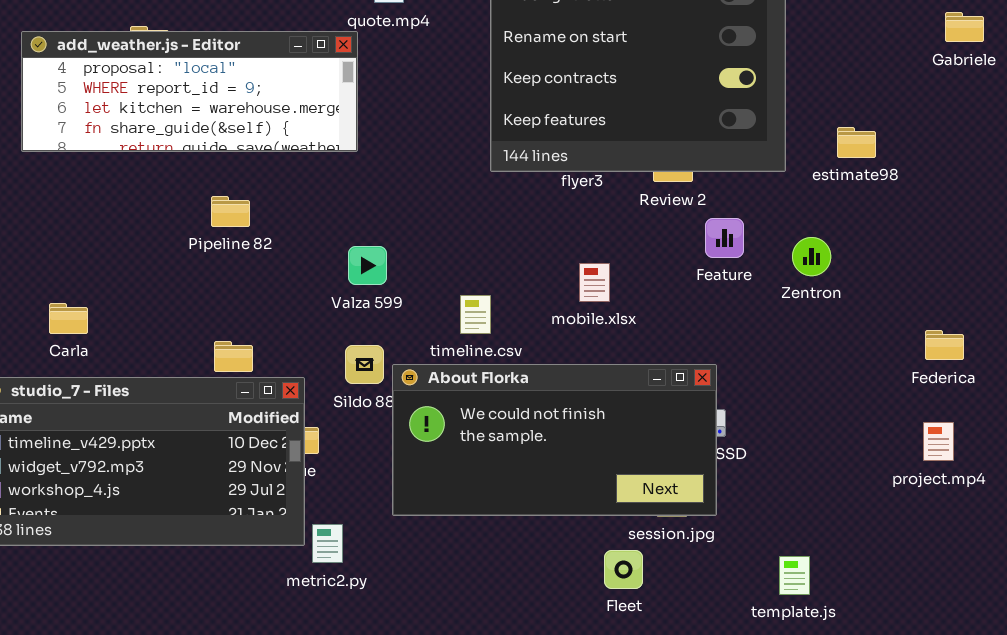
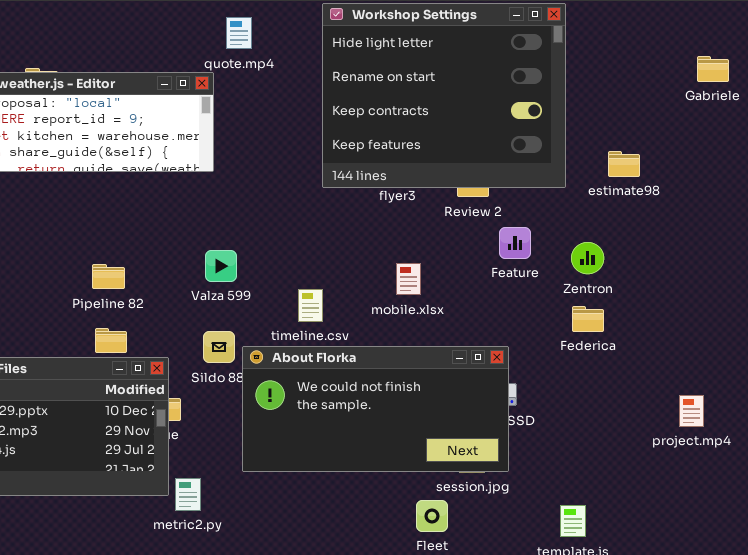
Pipeline 82: [211,196,250,227] -> [92,264,125,289], moved
Federica: [925,330,964,360] -> [572,306,604,332], moved

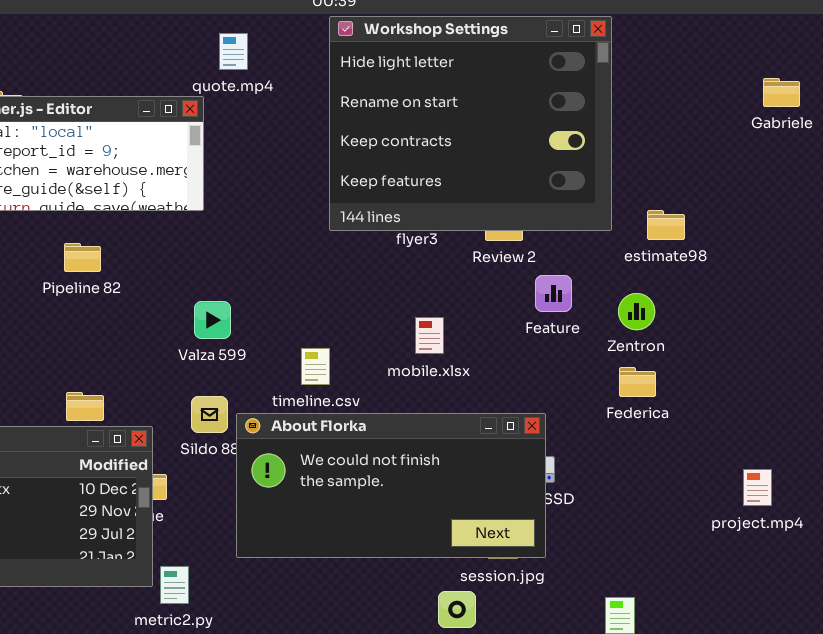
estimate98: [608,151,640,177] -> [647,210,685,240], moved
Pipeline 82: [92,264,125,289] -> [64,243,101,272], moved

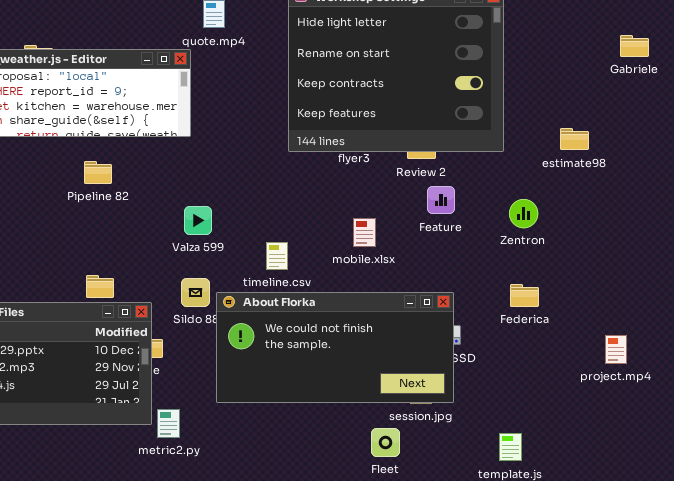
estimate98: [647,210,685,240] -> [560,128,589,150], moved
Feature: [535,275,572,312] -> [427,186,455,214], moved
Federica: [619,367,656,397] -> [510,284,539,307], moved

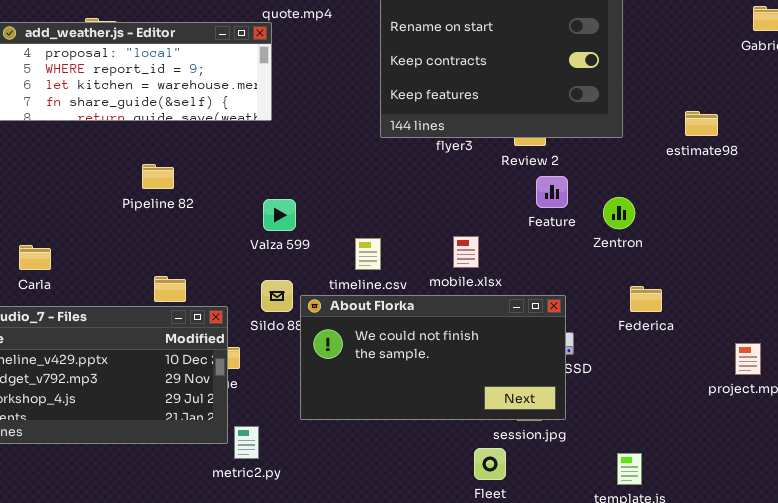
Pipeline 82: [84,161,112,184] -> [142,164,174,189], moved
Zentron: [509,199,538,228] -> [603,197,635,229], moved
mobile.xlsx: [353,218,376,247] -> [453,236,479,268], moved

